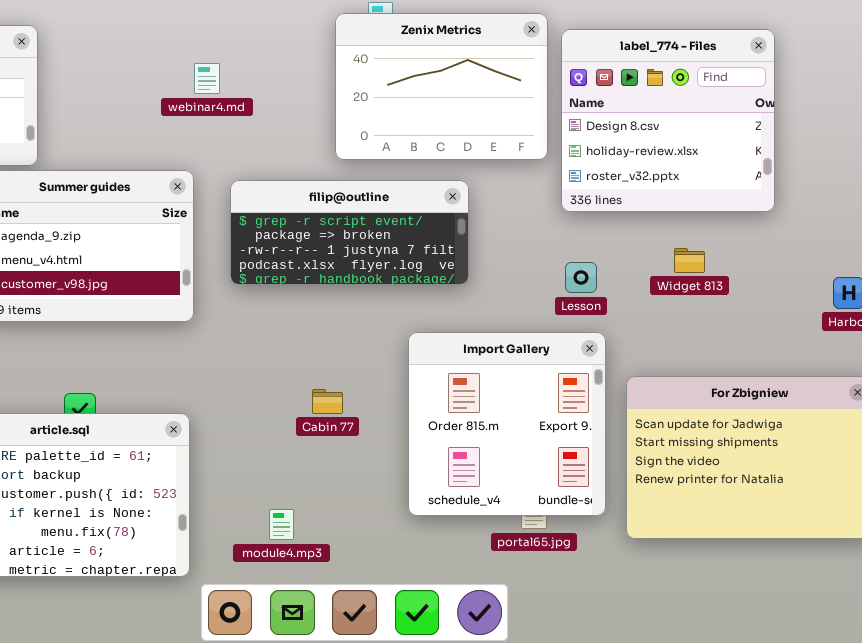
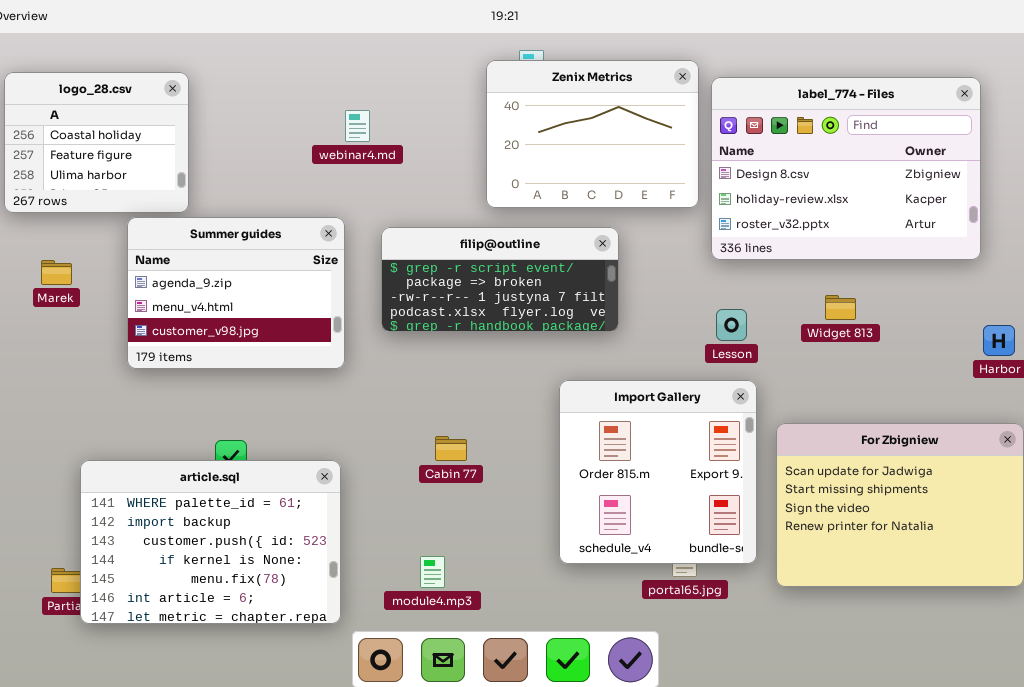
label_774 - Files: [561,29,775,212] -> [711,77,981,260], resized
Cabin 77: [312,389,343,414] -> [435,436,467,461], moved

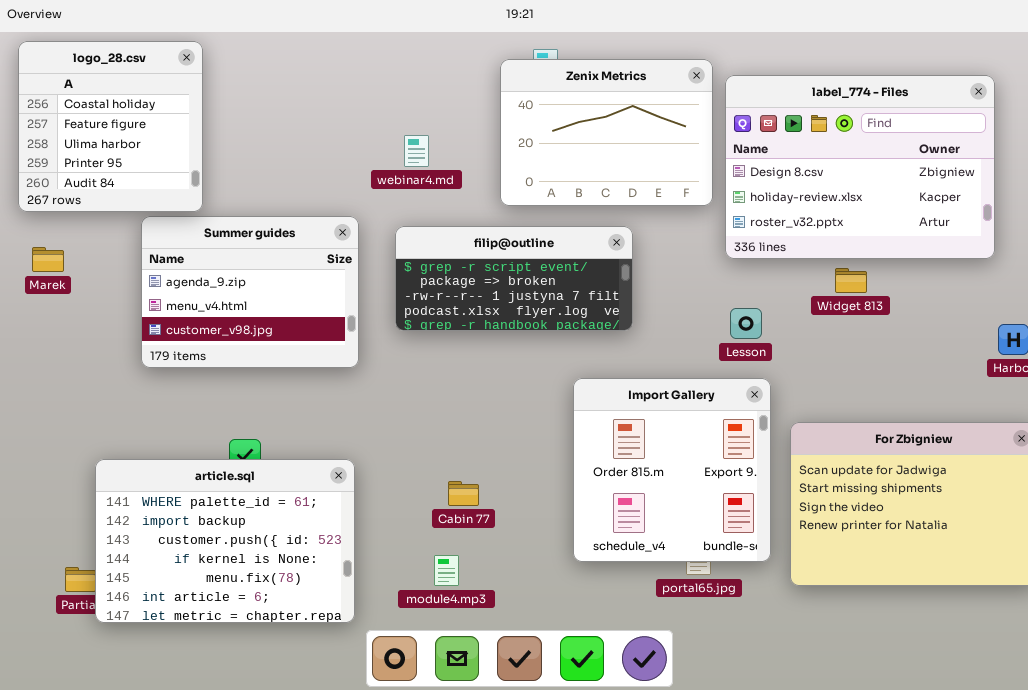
logo_28.csv: [4,72,189,213] -> [18,41,203,212], resized
webinar4.md: [345,110,370,142] -> [404,135,429,167], moved
Marek: [41,260,72,285] -> [32,247,64,272], moved
Widget 813: [825,295,856,320] -> [835,268,867,293], moved
Cabin 77: [435,436,467,461] -> [448,481,479,506], moved

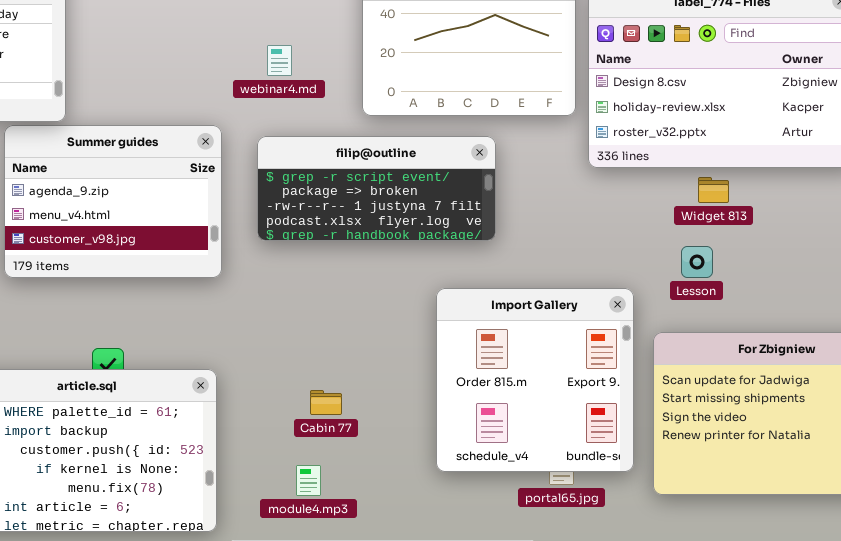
Lesson: [730,308,762,339] -> [681,246,713,278], moved

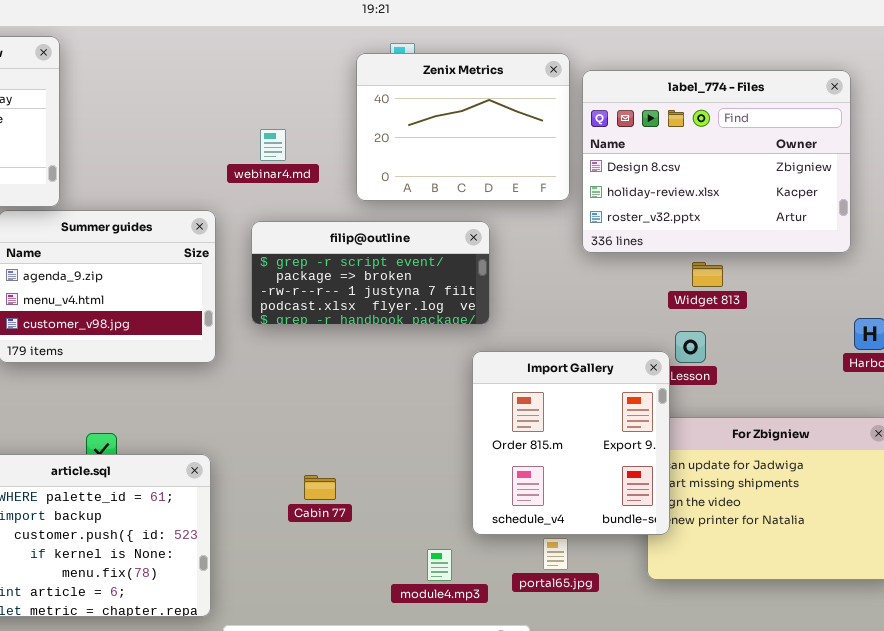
Import Gallery: [436,288,634,472] -> [472,351,670,535], moved
module4.mp3: [296,465,321,496] -> [427,549,452,581], moved

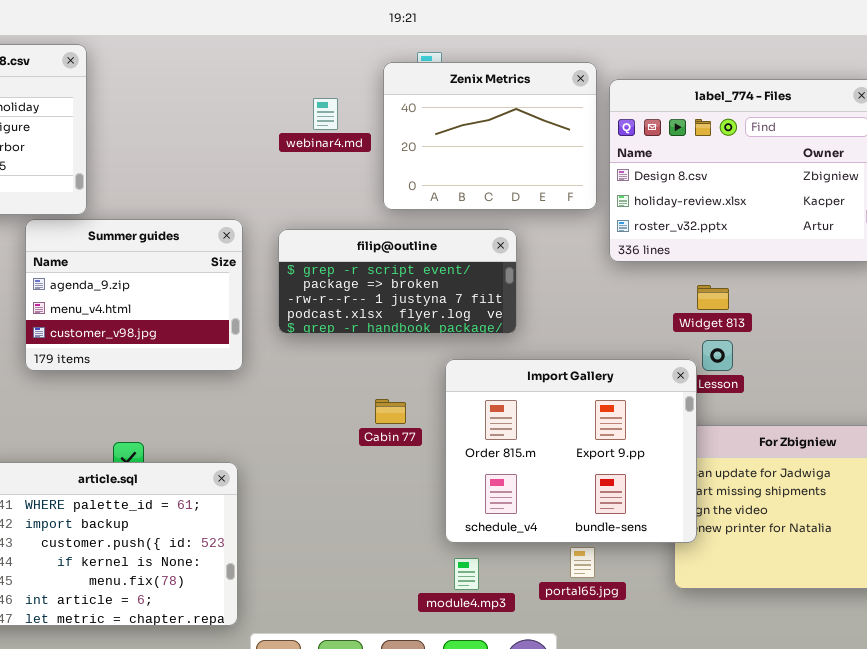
webinar4.md: [260,129,286,161] -> [313,98,338,130], moved
Widget 813: [692,262,723,287] -> [697,285,729,310], moved
Import Gallery: [472,351,670,535] -> [445,359,697,543], resized
Cabin 77: [304,475,336,500] -> [375,399,406,424], moved

